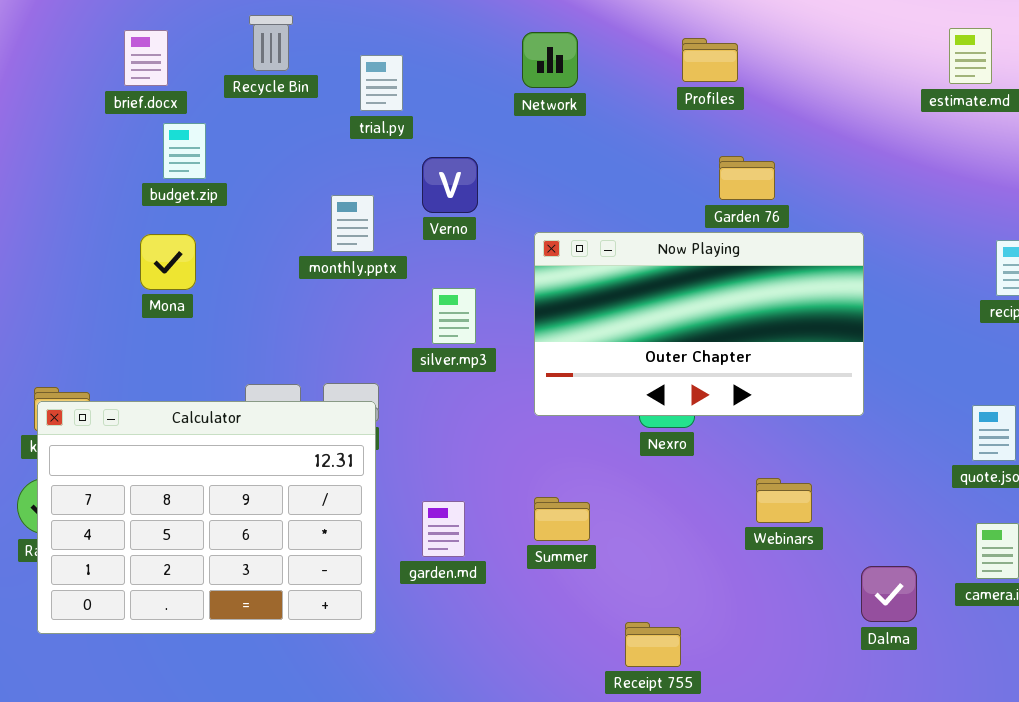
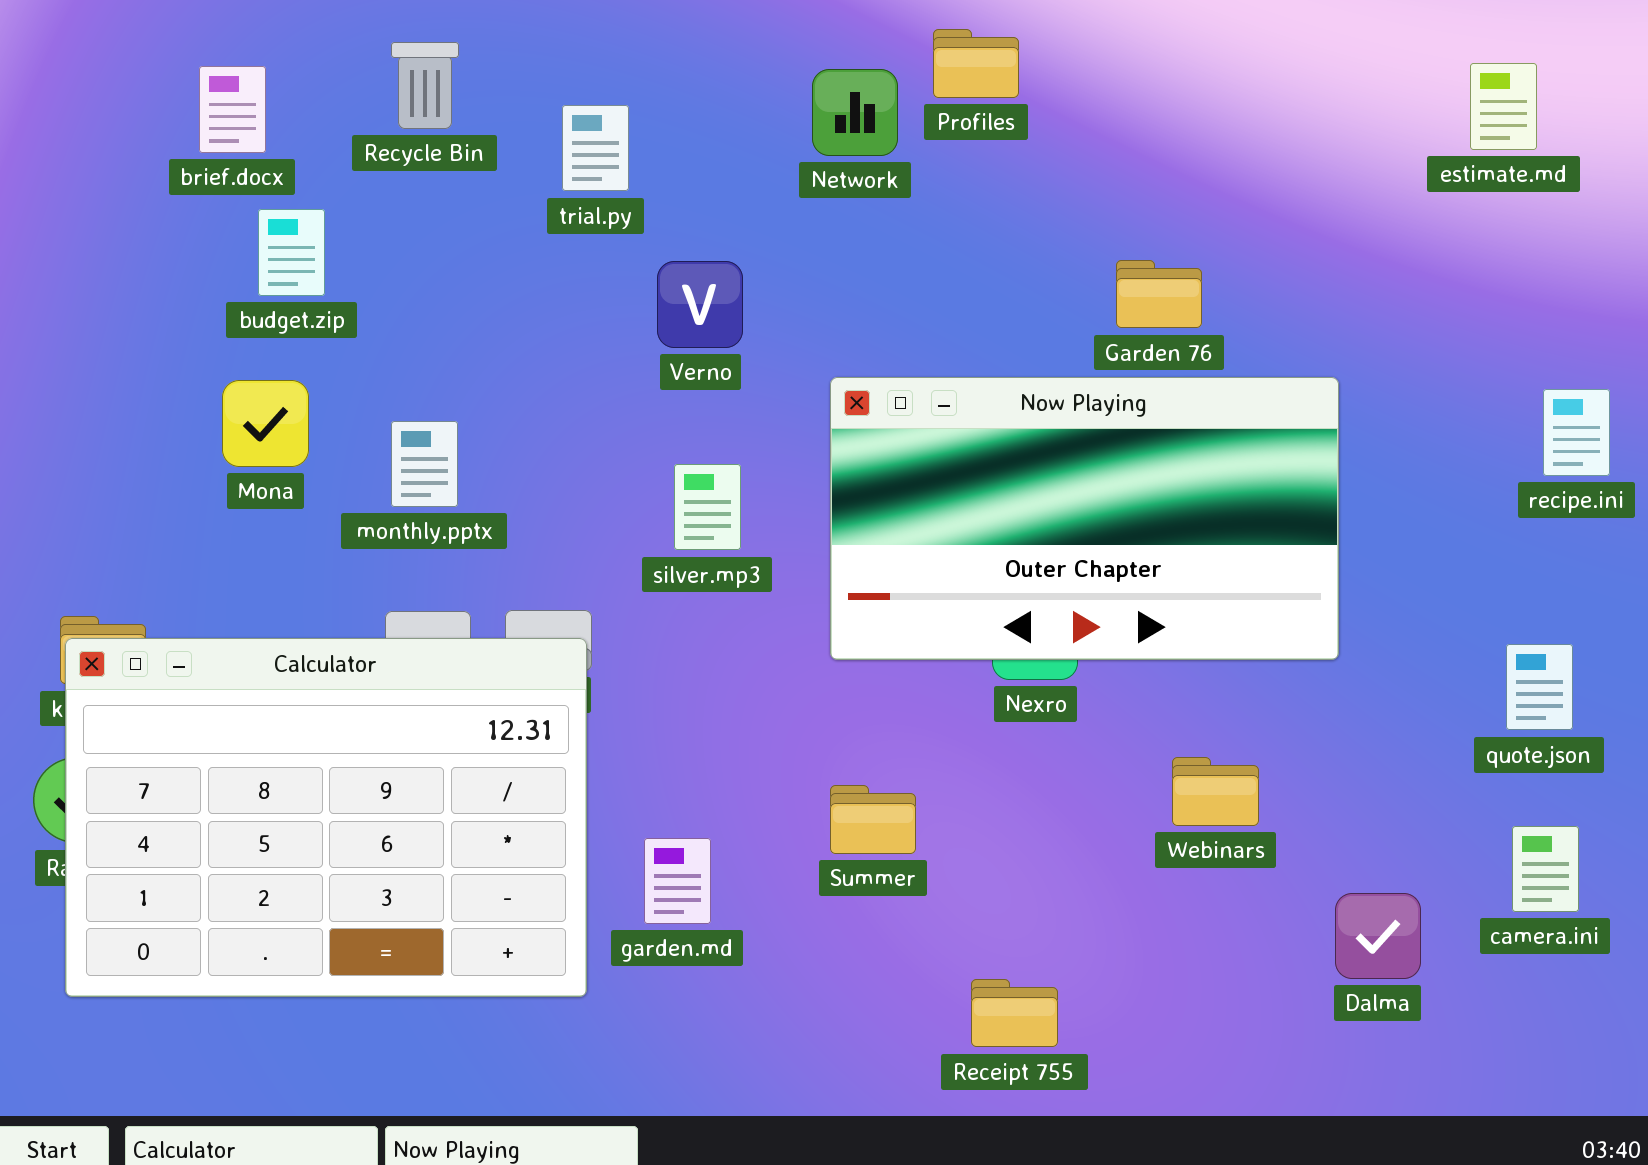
Profiles: [682,38,738,82] -> [933,29,1019,98], moved
monthly.pptx: [331,195,374,252] -> [391,421,458,507], moved
garden.md: [422,501,465,557] -> [644,838,711,924], moved

